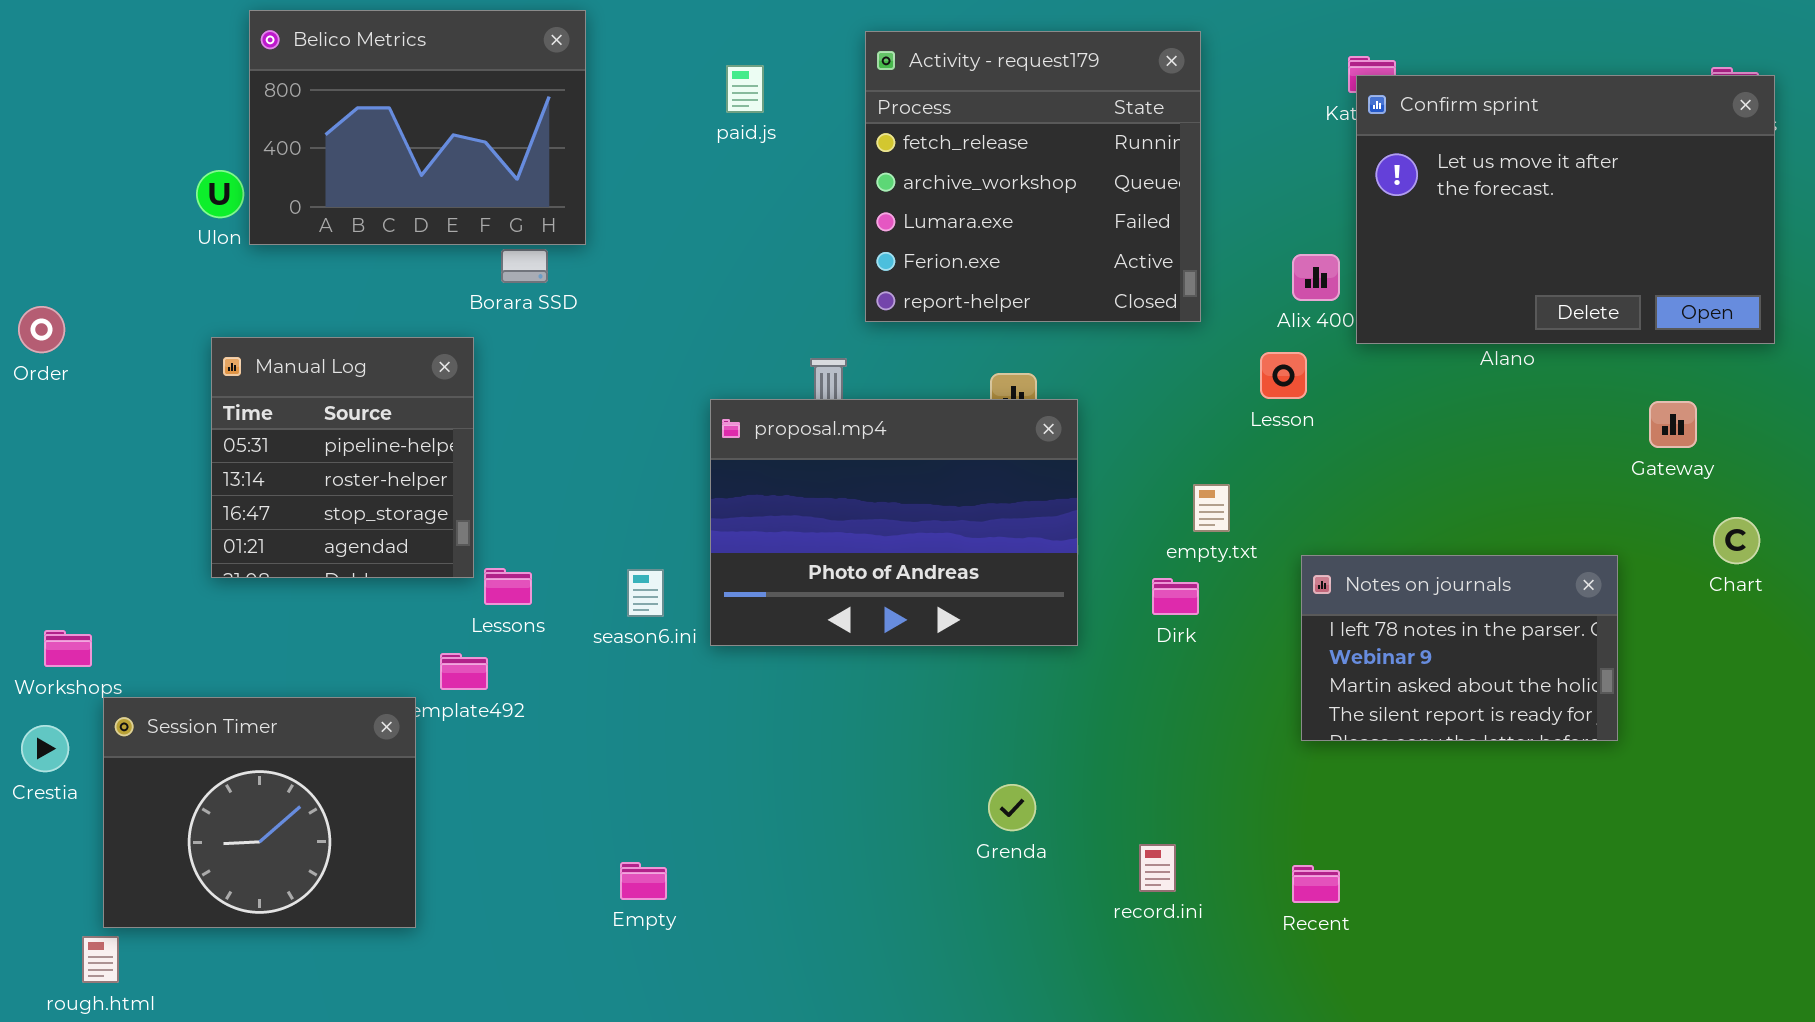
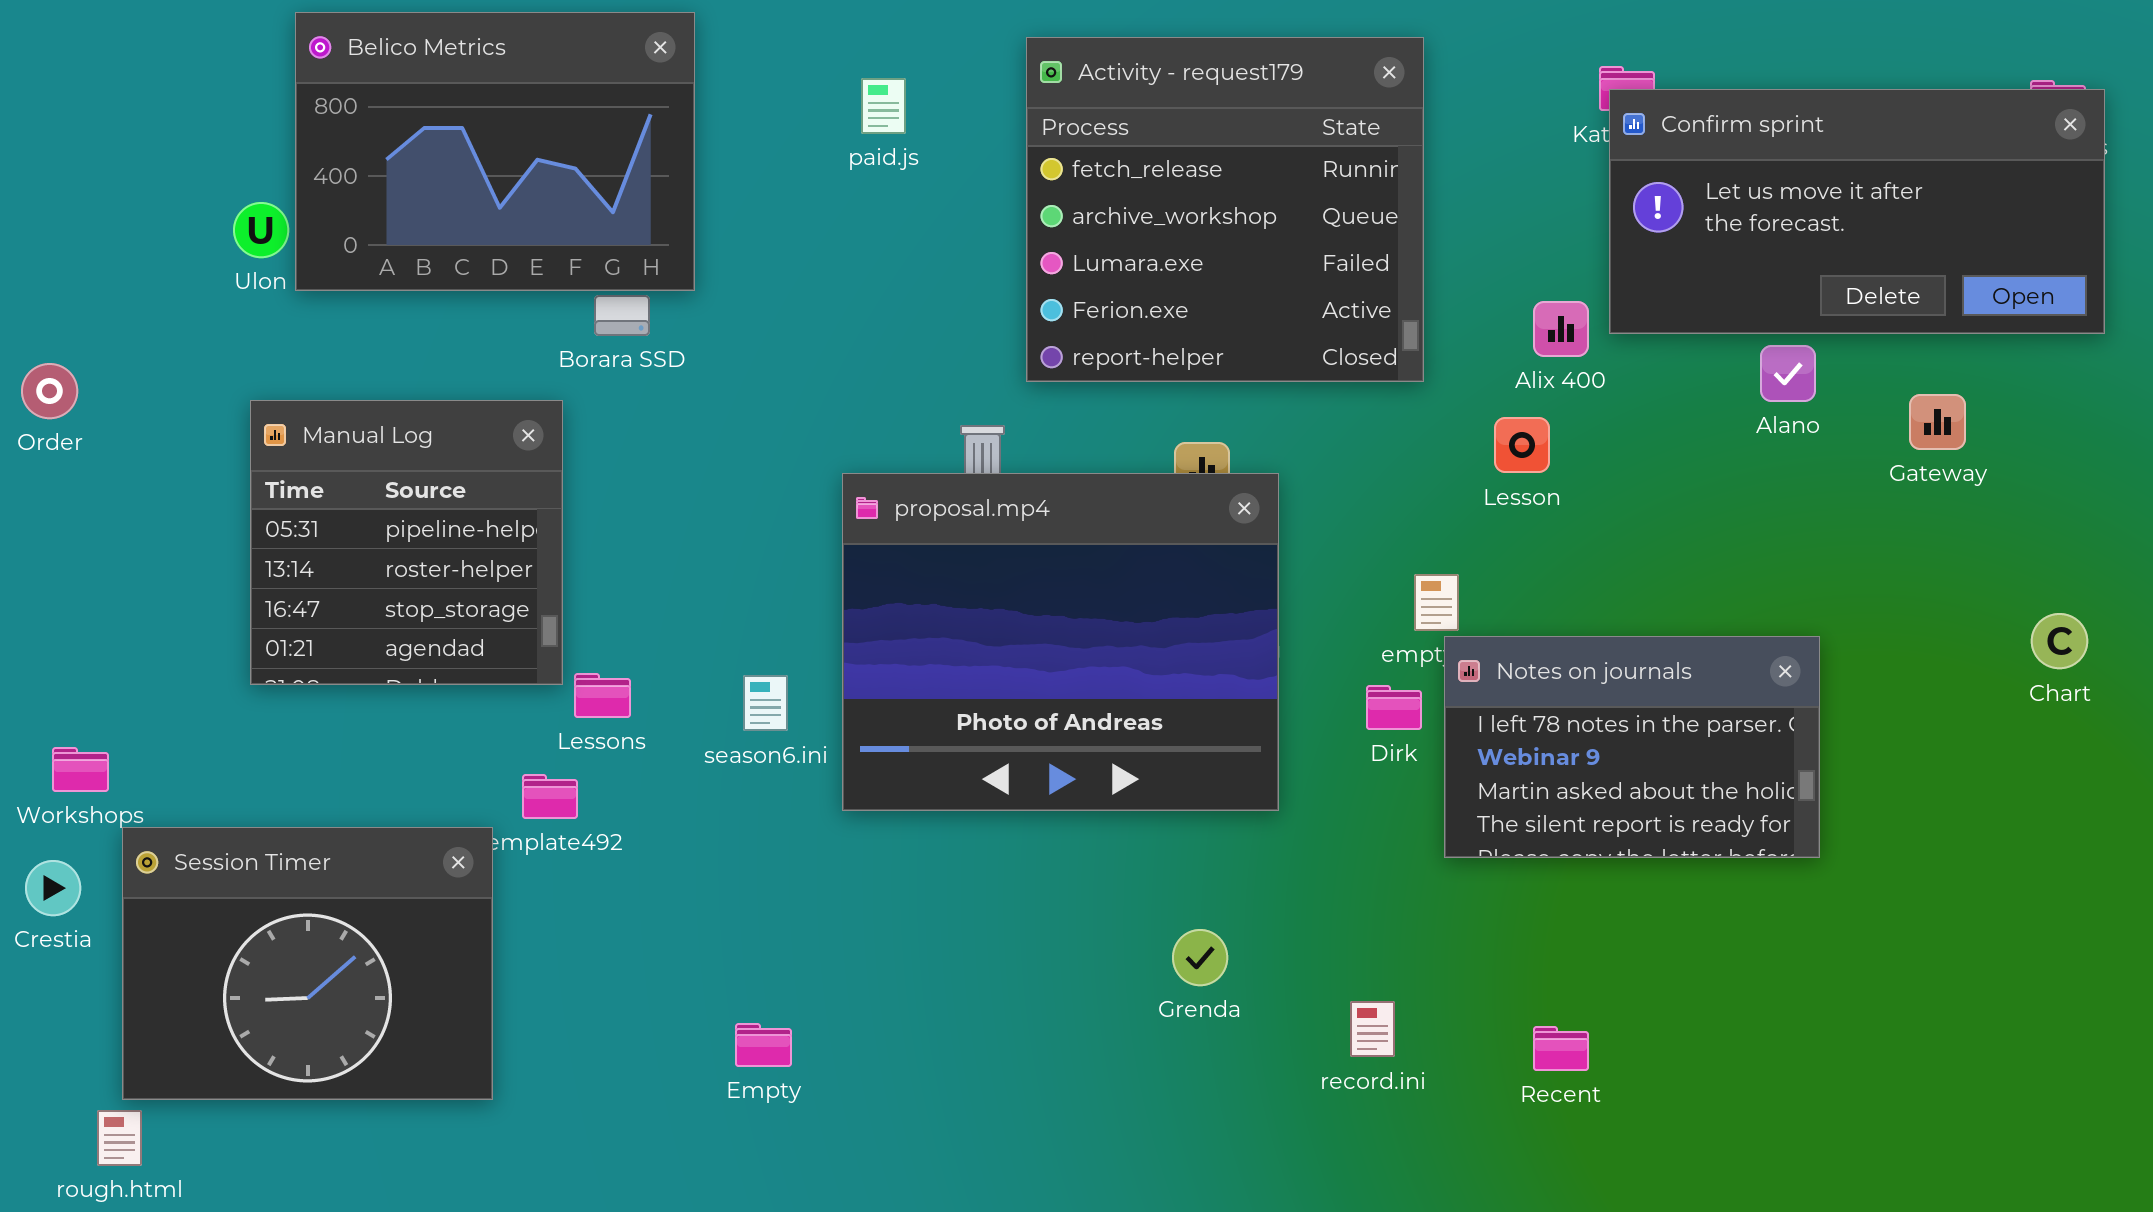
Confirm sprint: [1356,75,1775,344] -> [1609,89,2105,334], resized
proposal.mp4: [710,399,1078,646] -> [842,473,1279,811], resized
Gateway: [1649,401,1697,448] -> [1909,394,1966,450], moved
Notes on journals: [1301,555,1618,741] -> [1444,636,1820,858], moved

